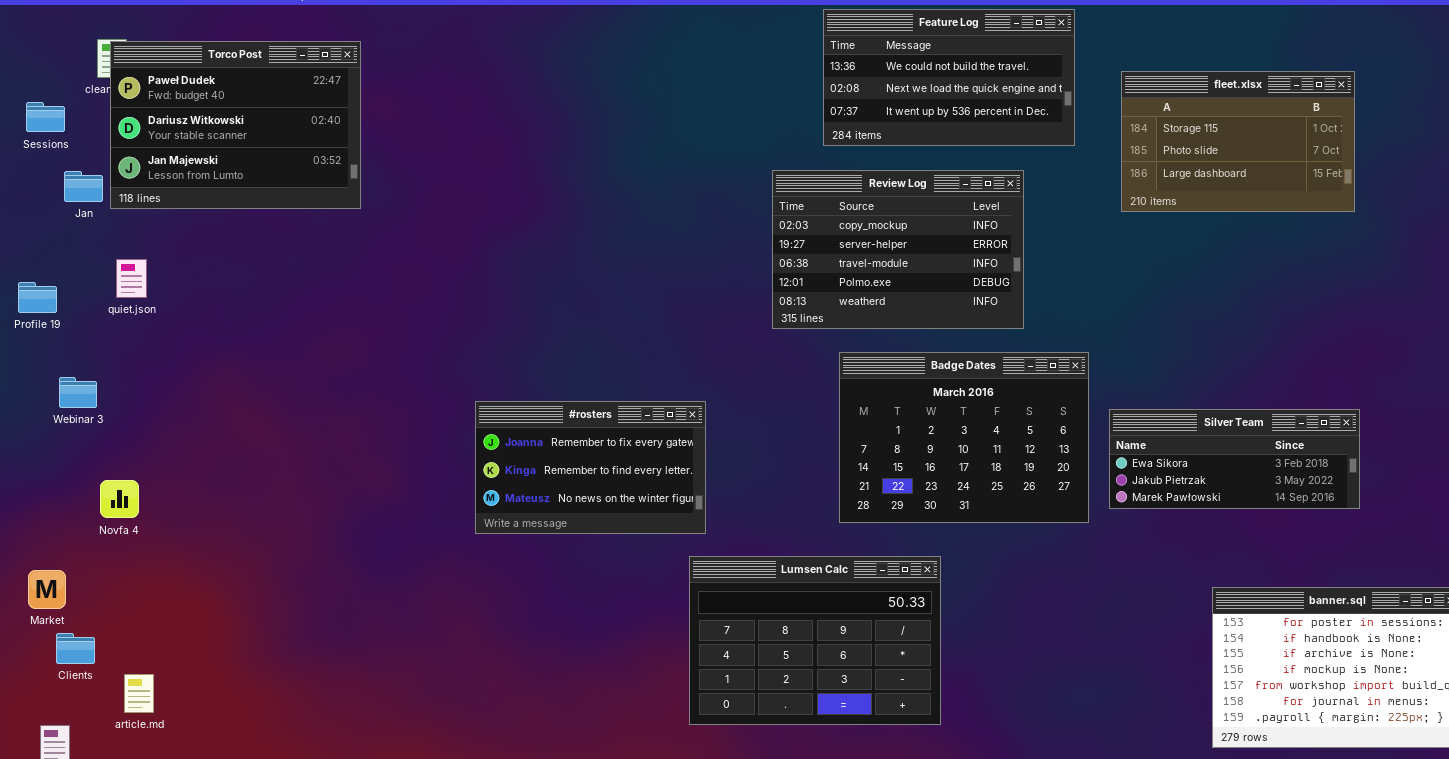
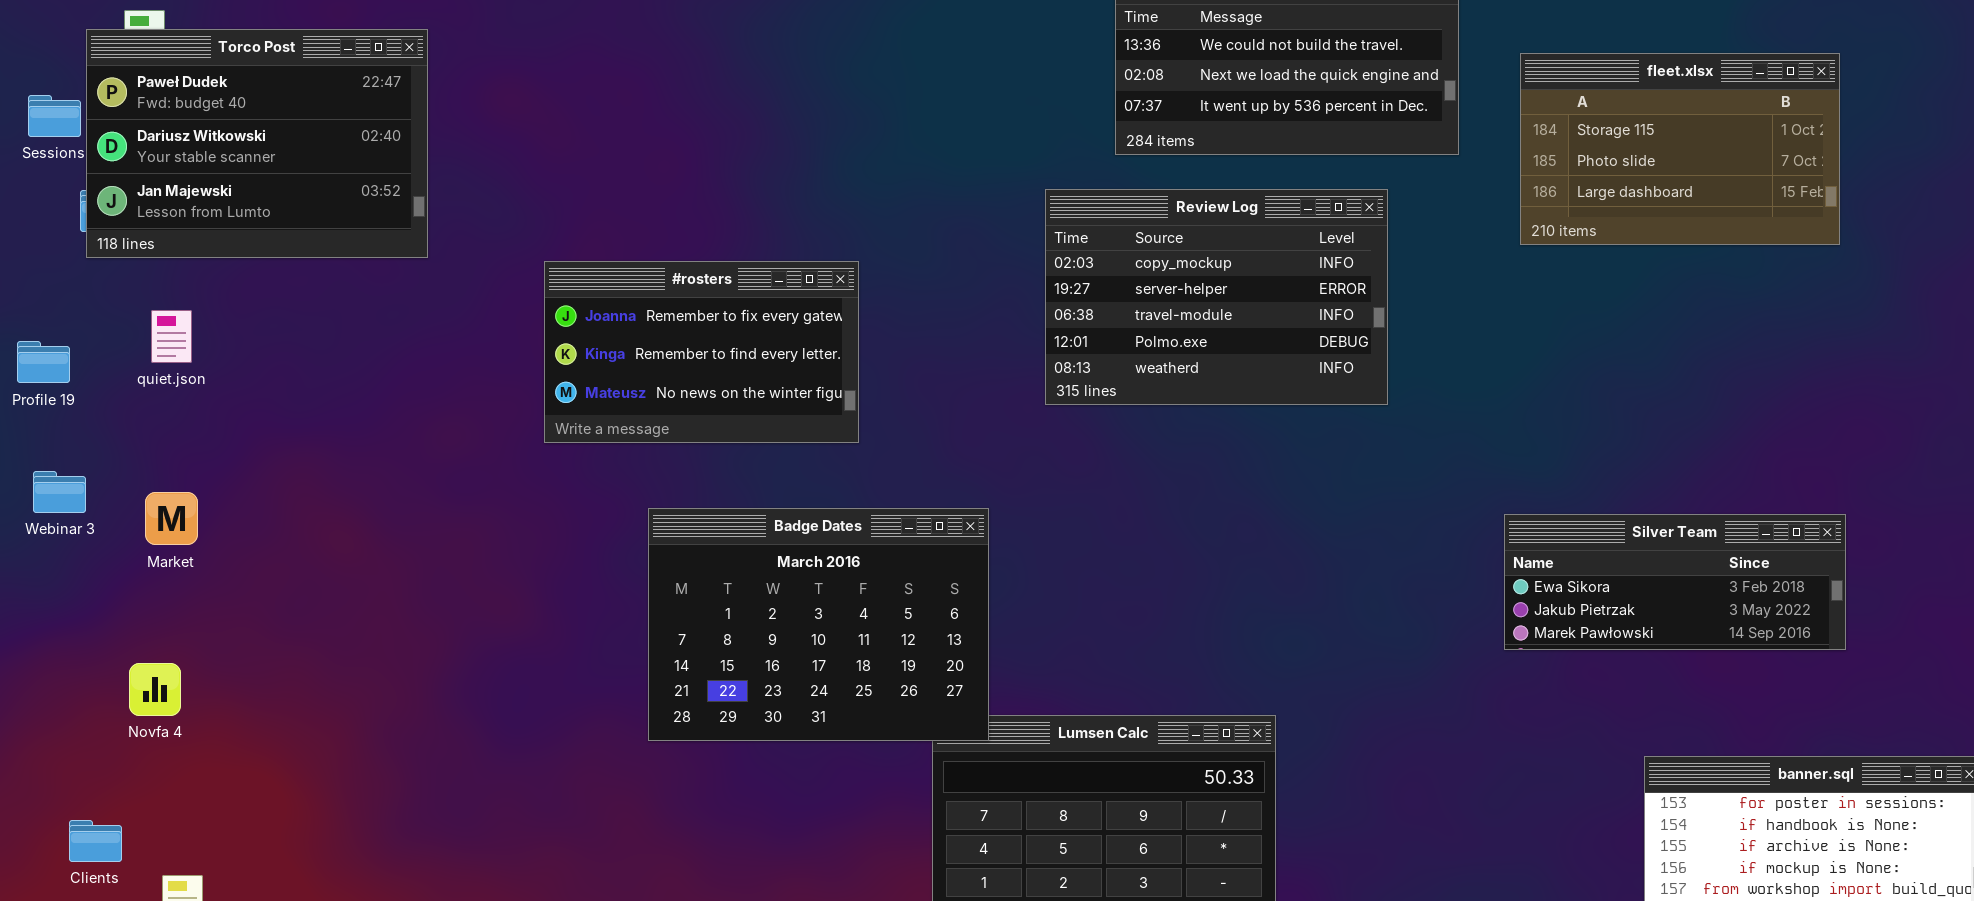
Torco Post: [110,41,361,209] -> [86,29,428,258], moved
Badge Dates: [839,352,1089,523] -> [648,508,989,741], moved
Webinar 3: [59,377,97,408] -> [33,471,86,513], moved
#rosters: [475,401,706,534] -> [544,261,859,443], moved
Novfa 4: [100,480,139,518] -> [129,663,181,716], moved
Market: [28,570,66,609] -> [145,492,198,545], moved

